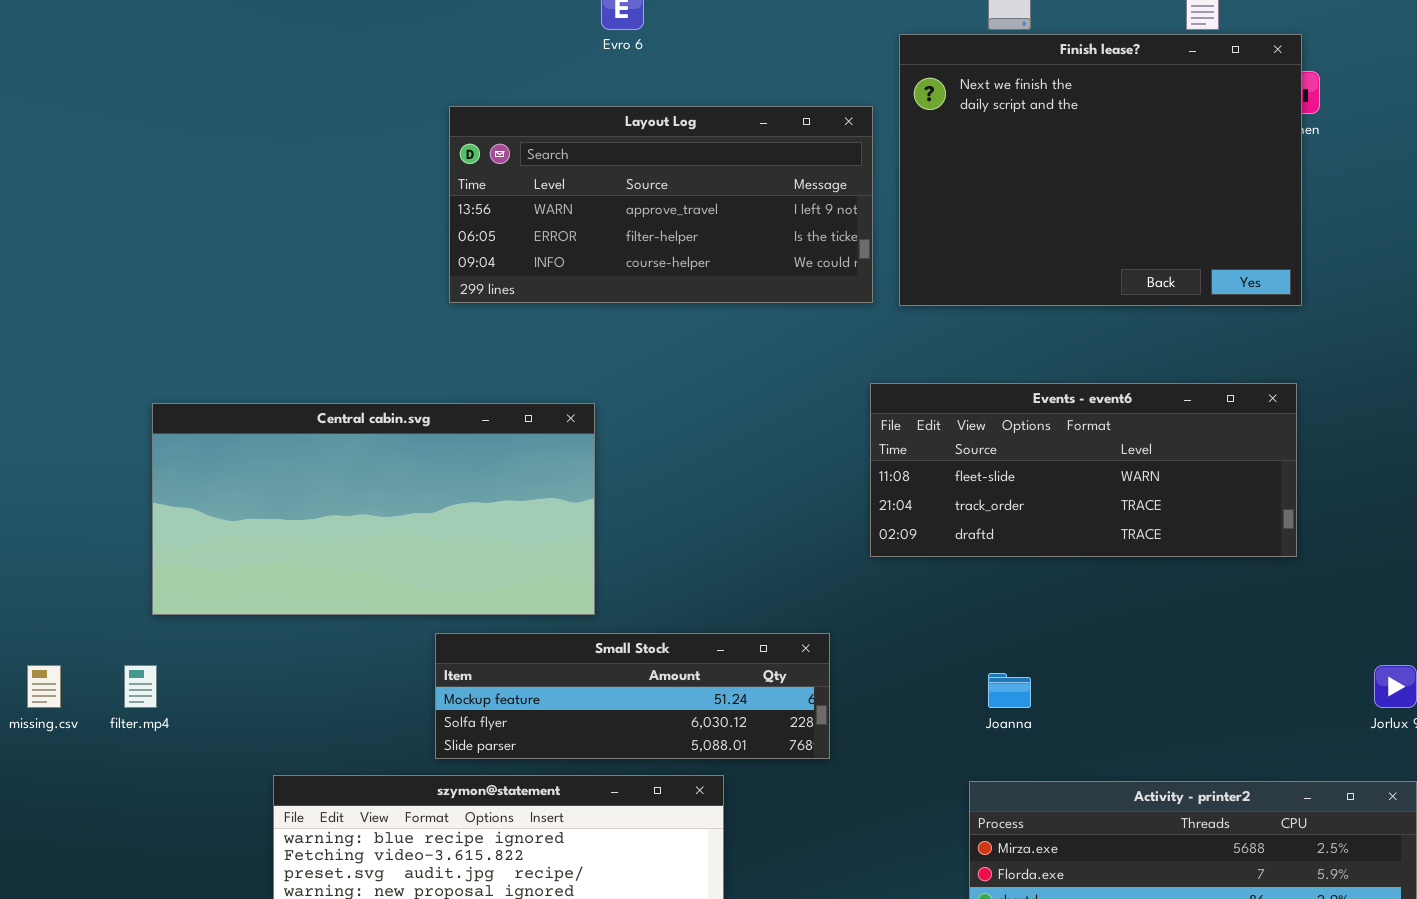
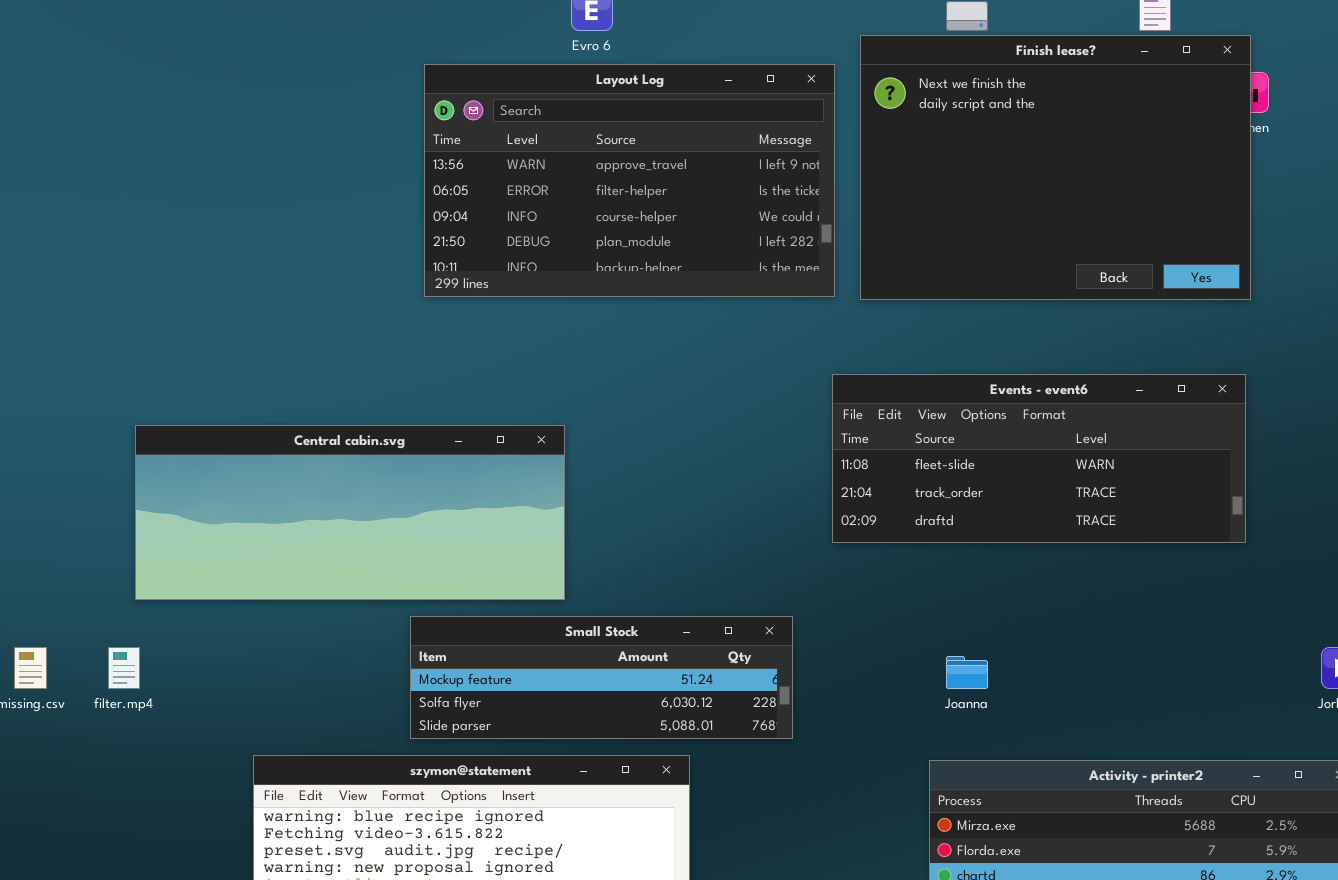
Layout Log: [449,106,873,303] -> [424,64,835,297], resized
Central cabin.svg: [152,403,595,615] -> [135,425,565,600], resized

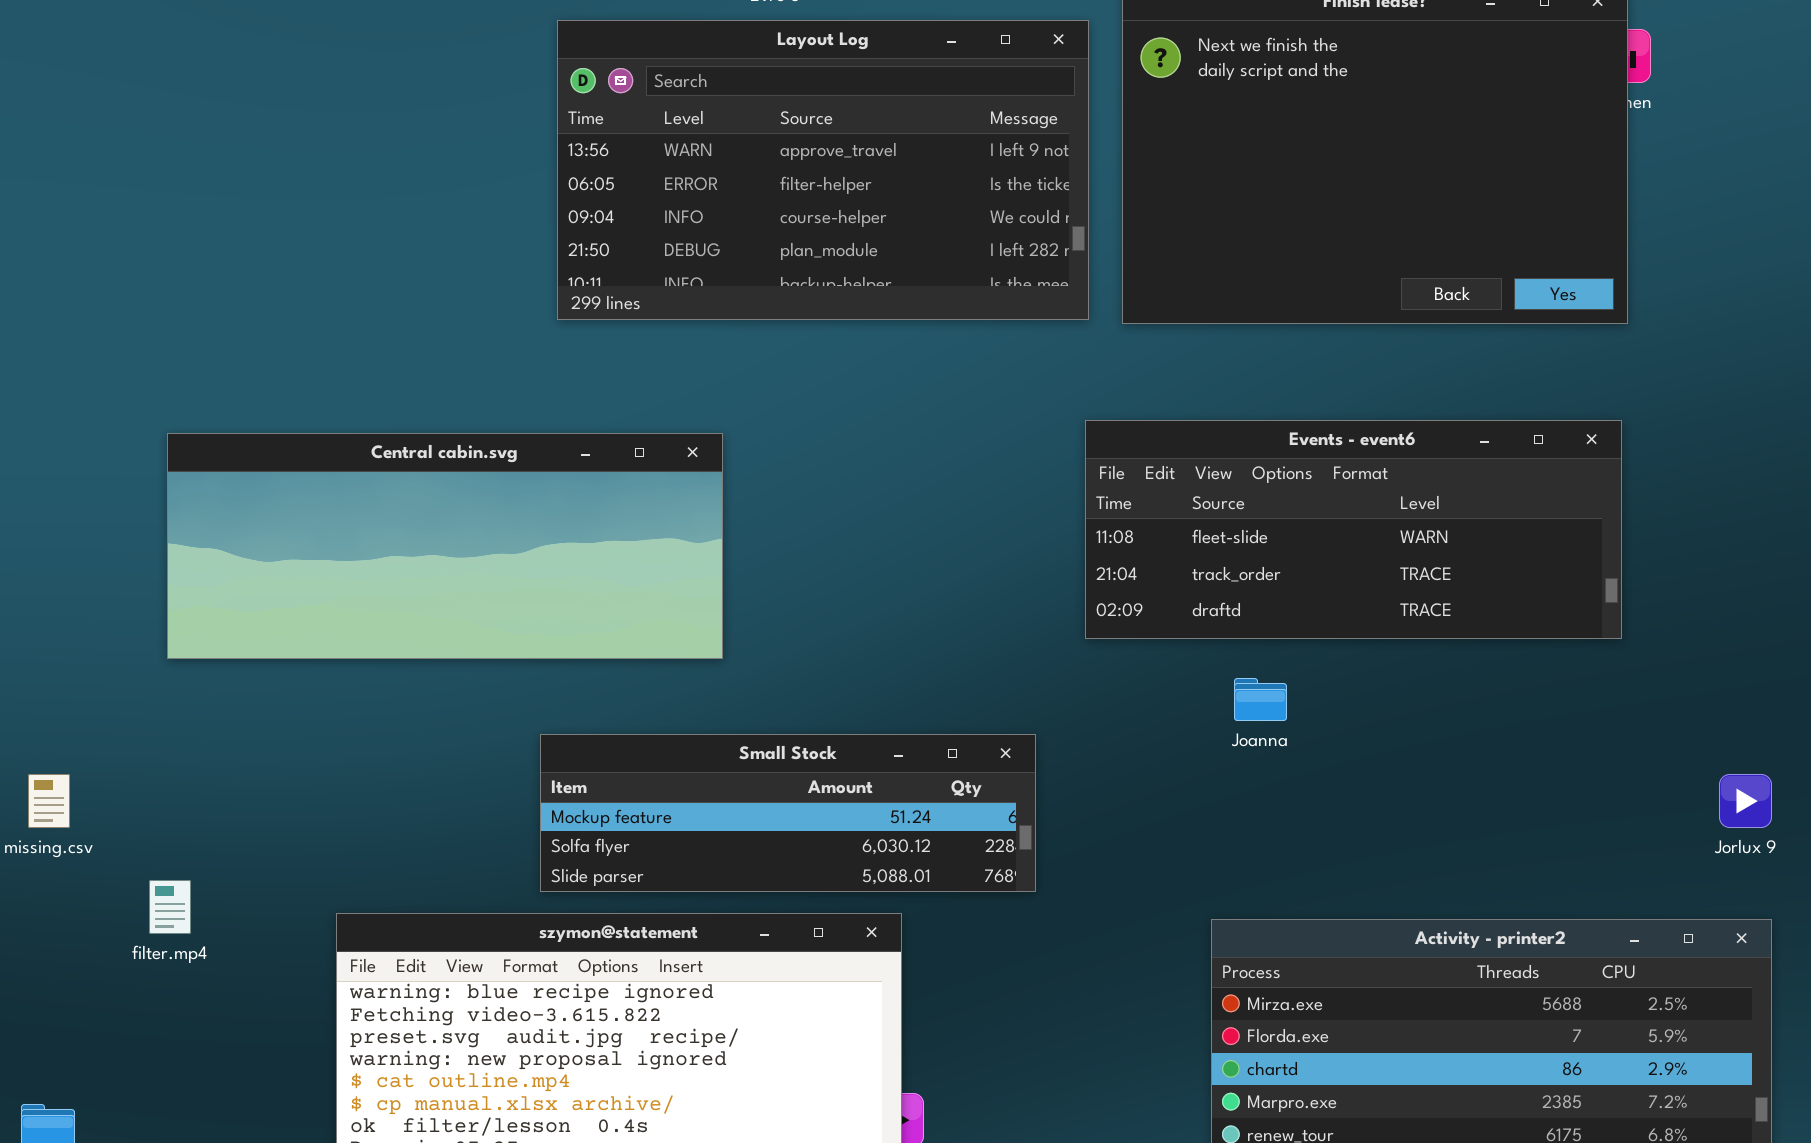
Central cabin.svg: [135,425,565,600] -> [167,433,723,659], moved
filter.mp4: [108,647,140,689] -> [149,880,191,934], moved
Joanna: [946,656,988,689] -> [1234,678,1287,721], moved

